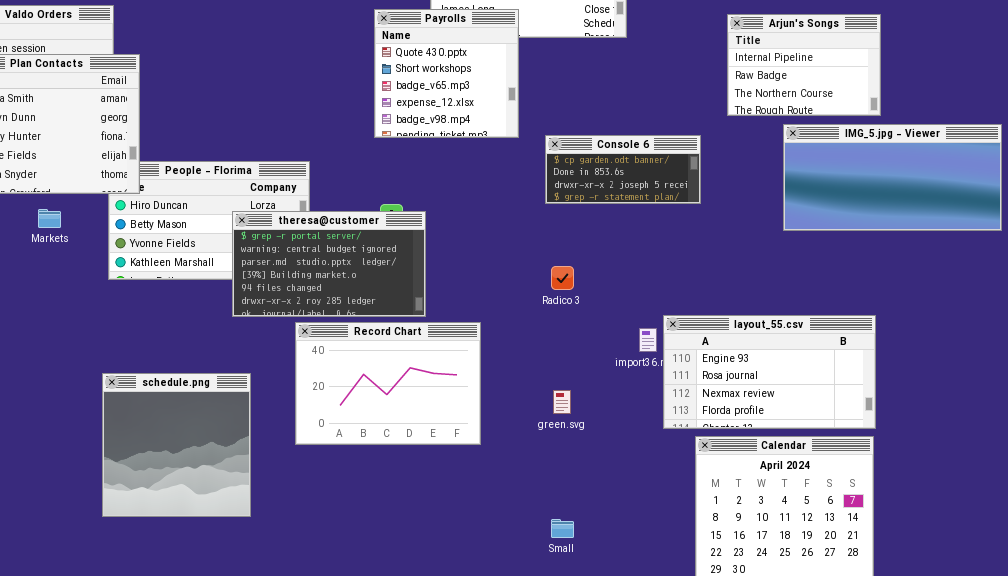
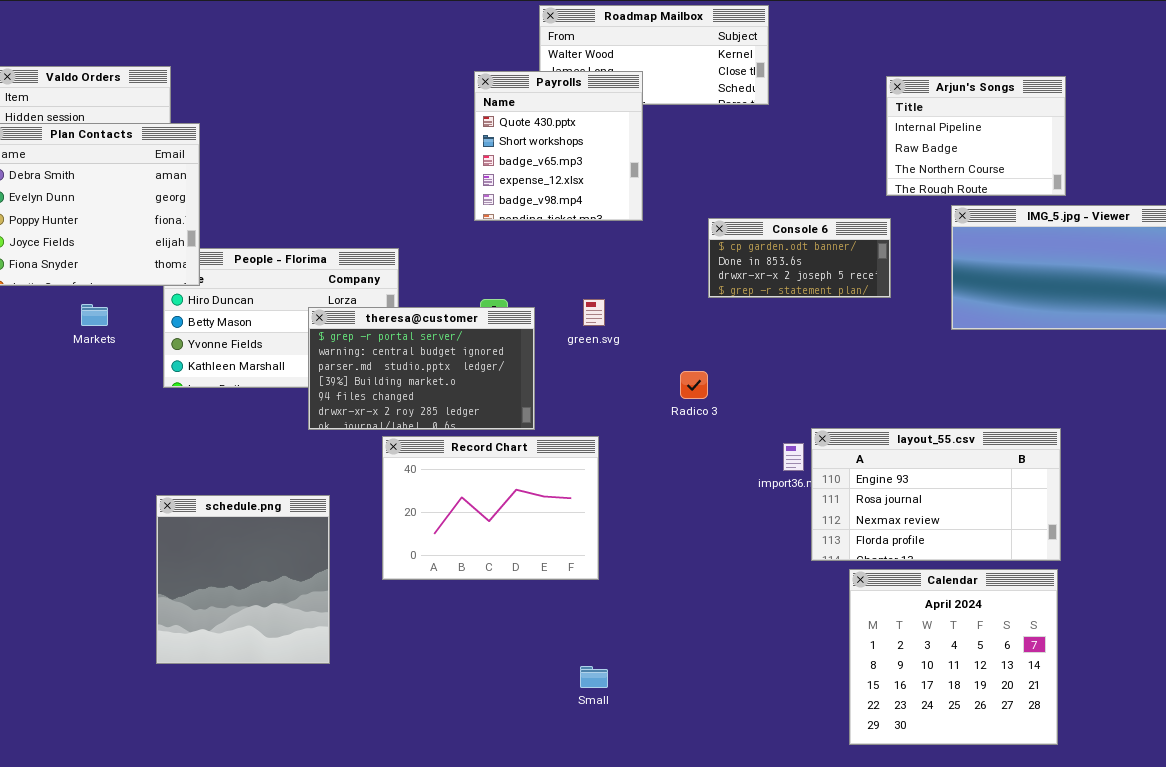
Console 6: [545,135,701,204] -> [708,218,891,298], moved
green.svg: [553,390,571,414] -> [583,299,605,326], moved
Small: [551,519,574,538] -> [580,666,608,688], moved

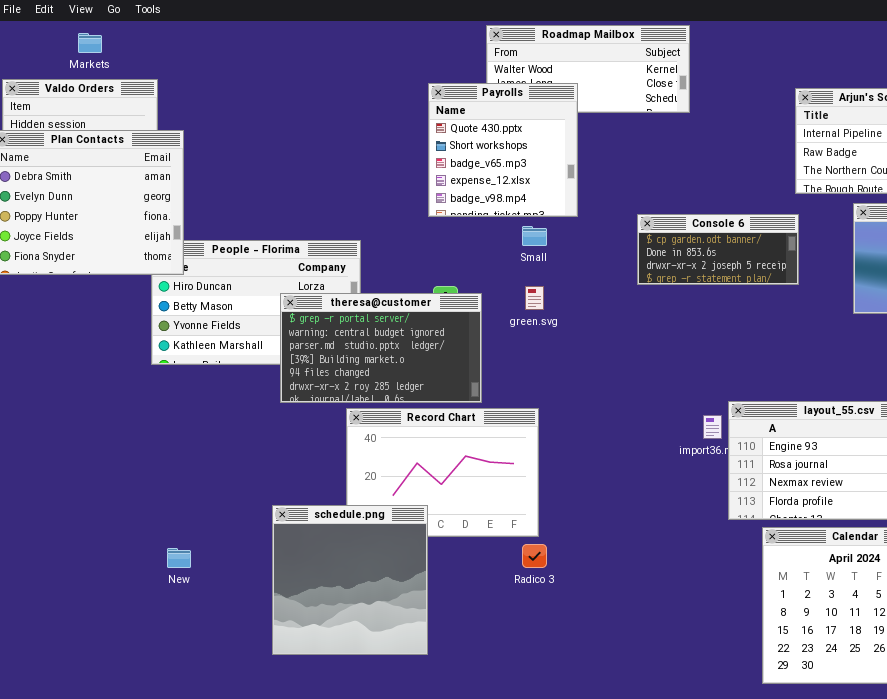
Markets: [81,304,108,326] -> [78,33,102,53], moved
Radico 3: [680,371,708,399] -> [522,544,547,568], moved
schedule.png: [156,495,330,664] -> [272,505,428,655], moved
Small: [580,666,608,688] -> [522,226,547,246], moved

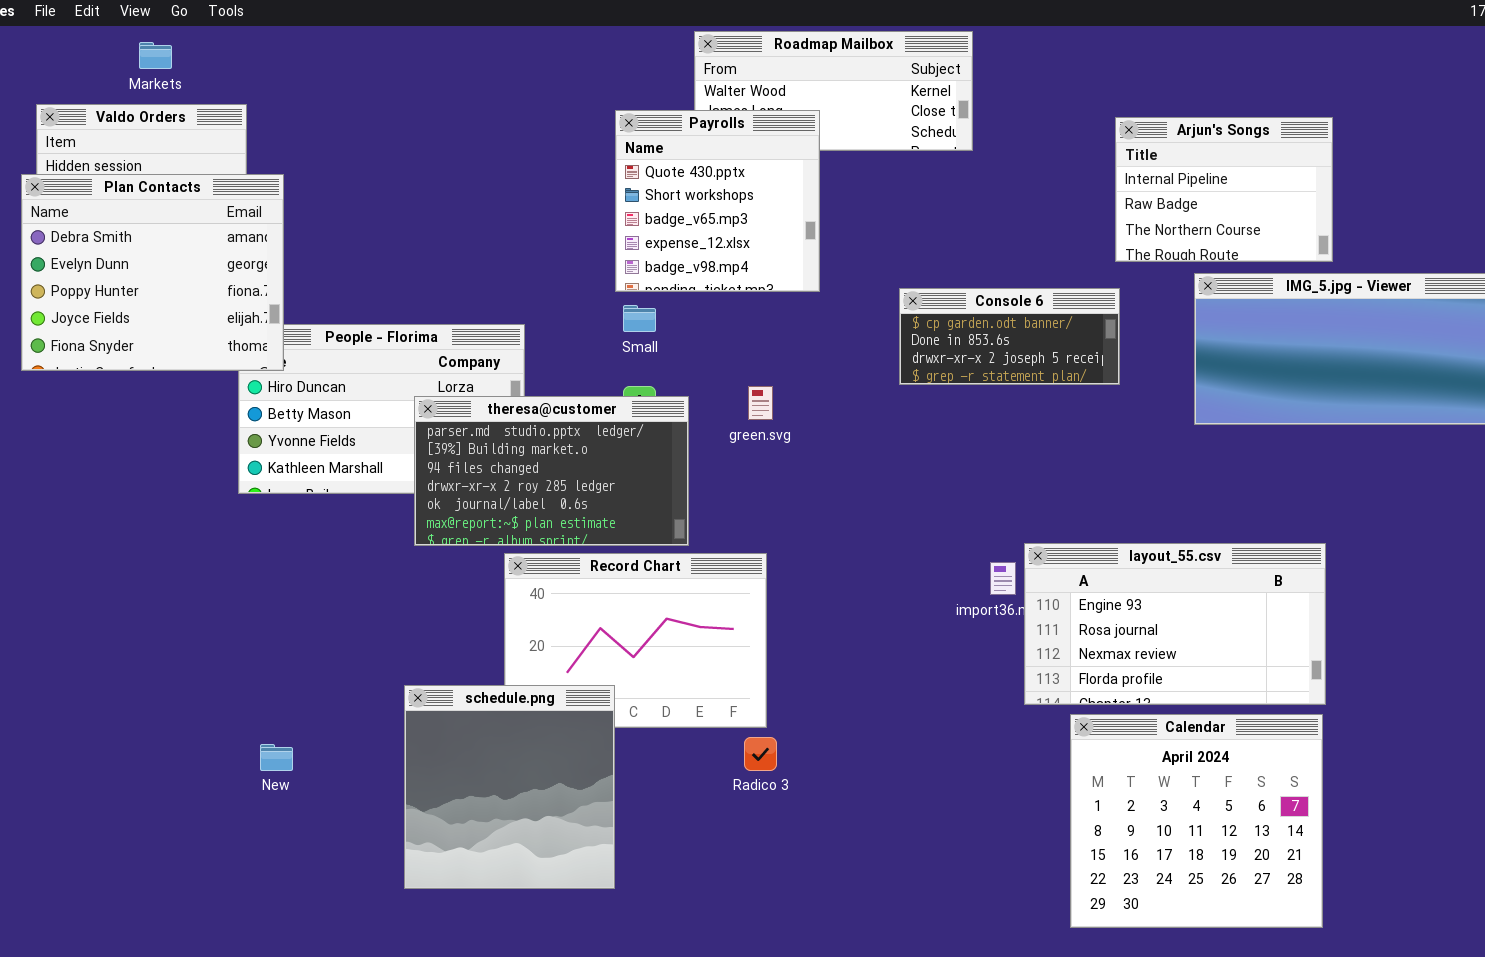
Small: [522,226,547,246] -> [623,305,656,332], moved
theresa@customer: [280,293,482,403] -> [414,396,689,546], scrolled down 2 rows

